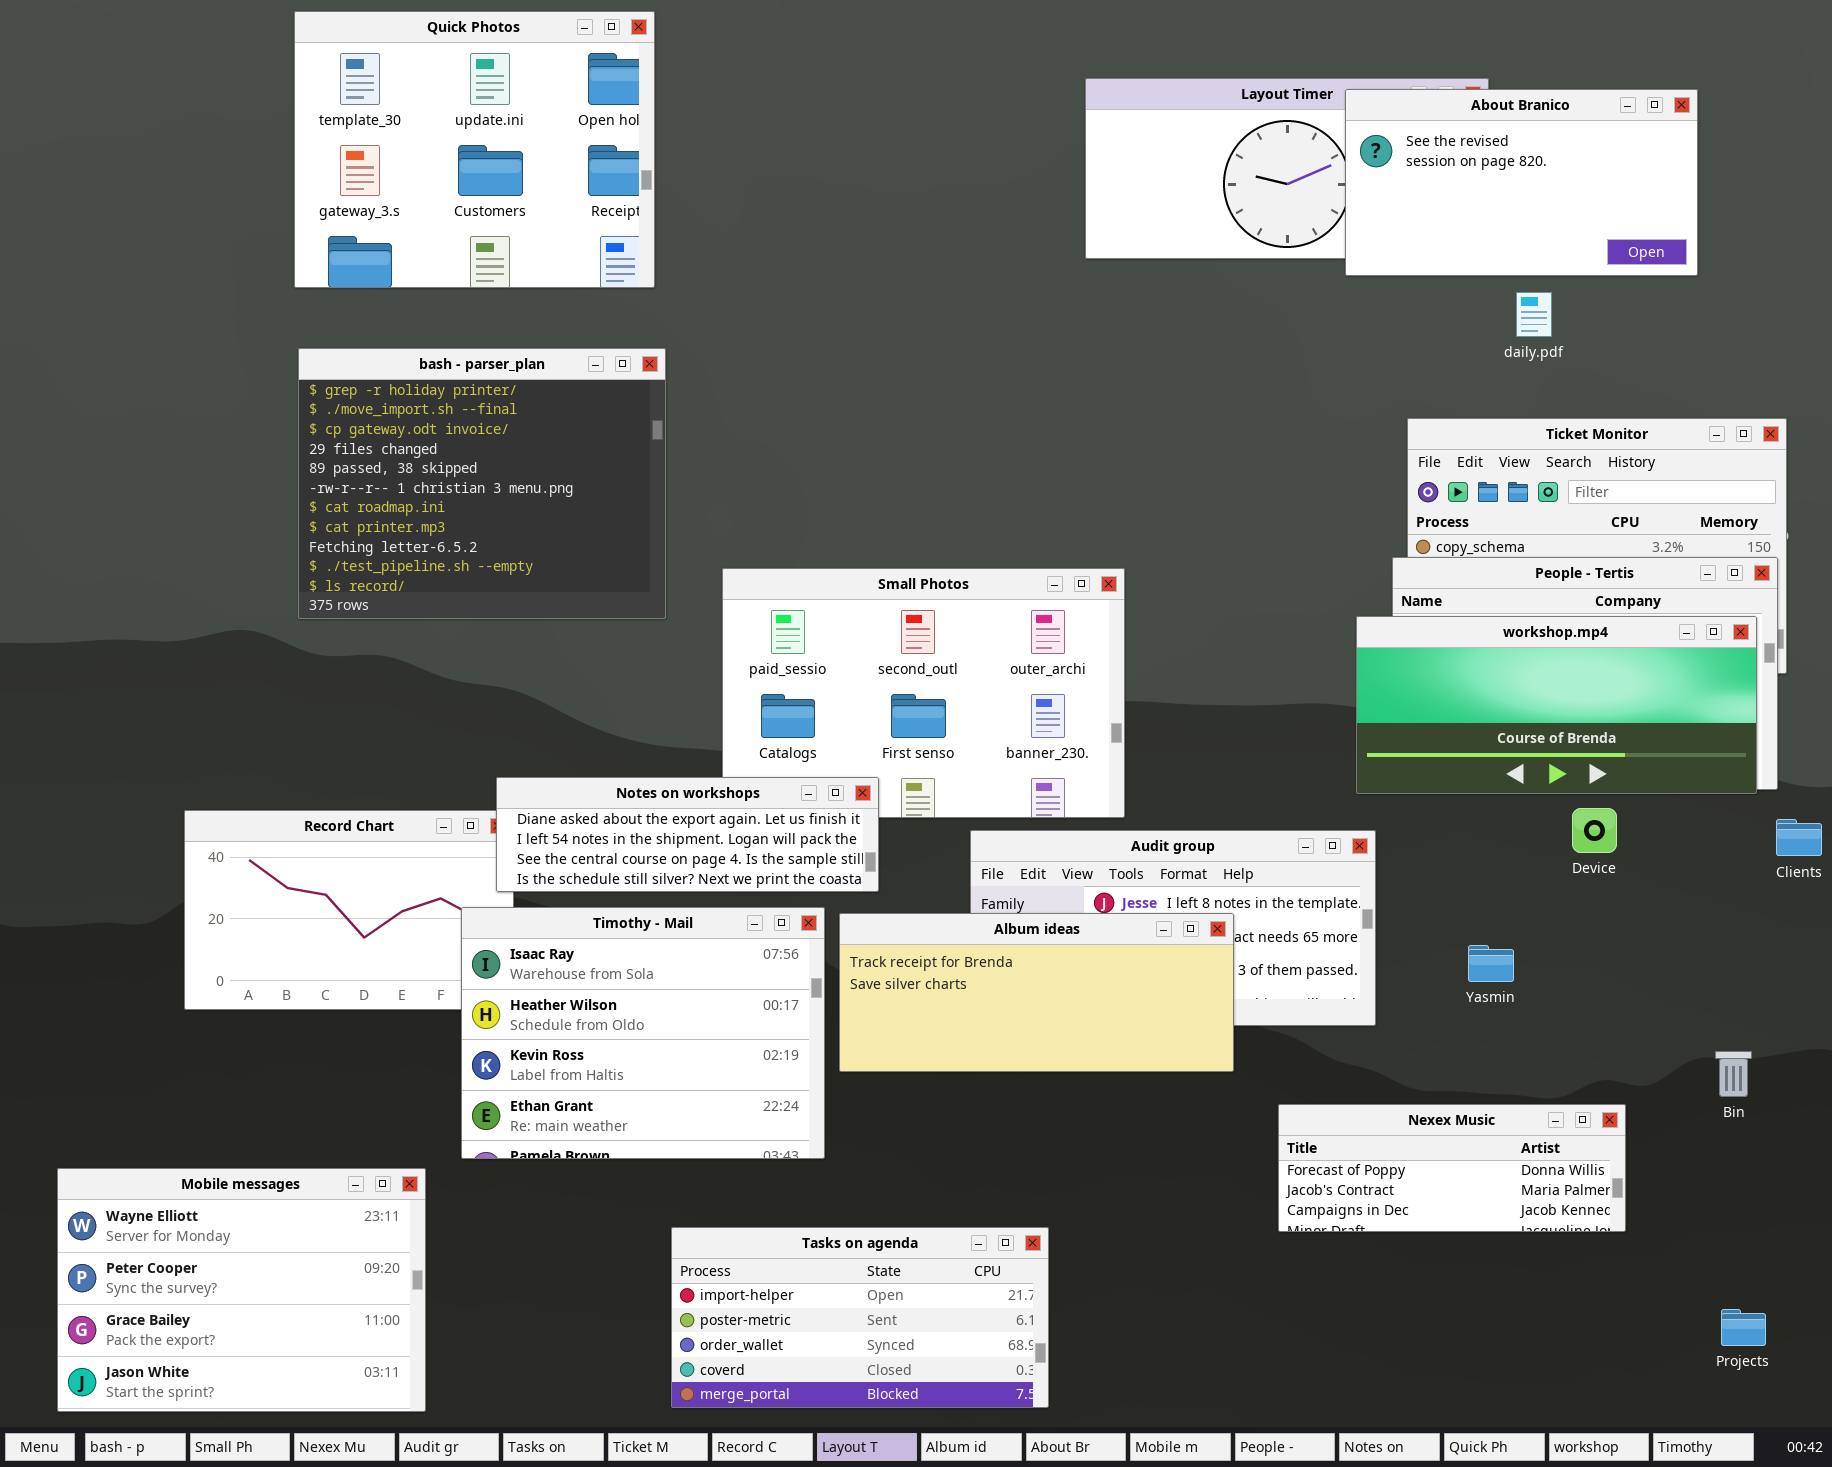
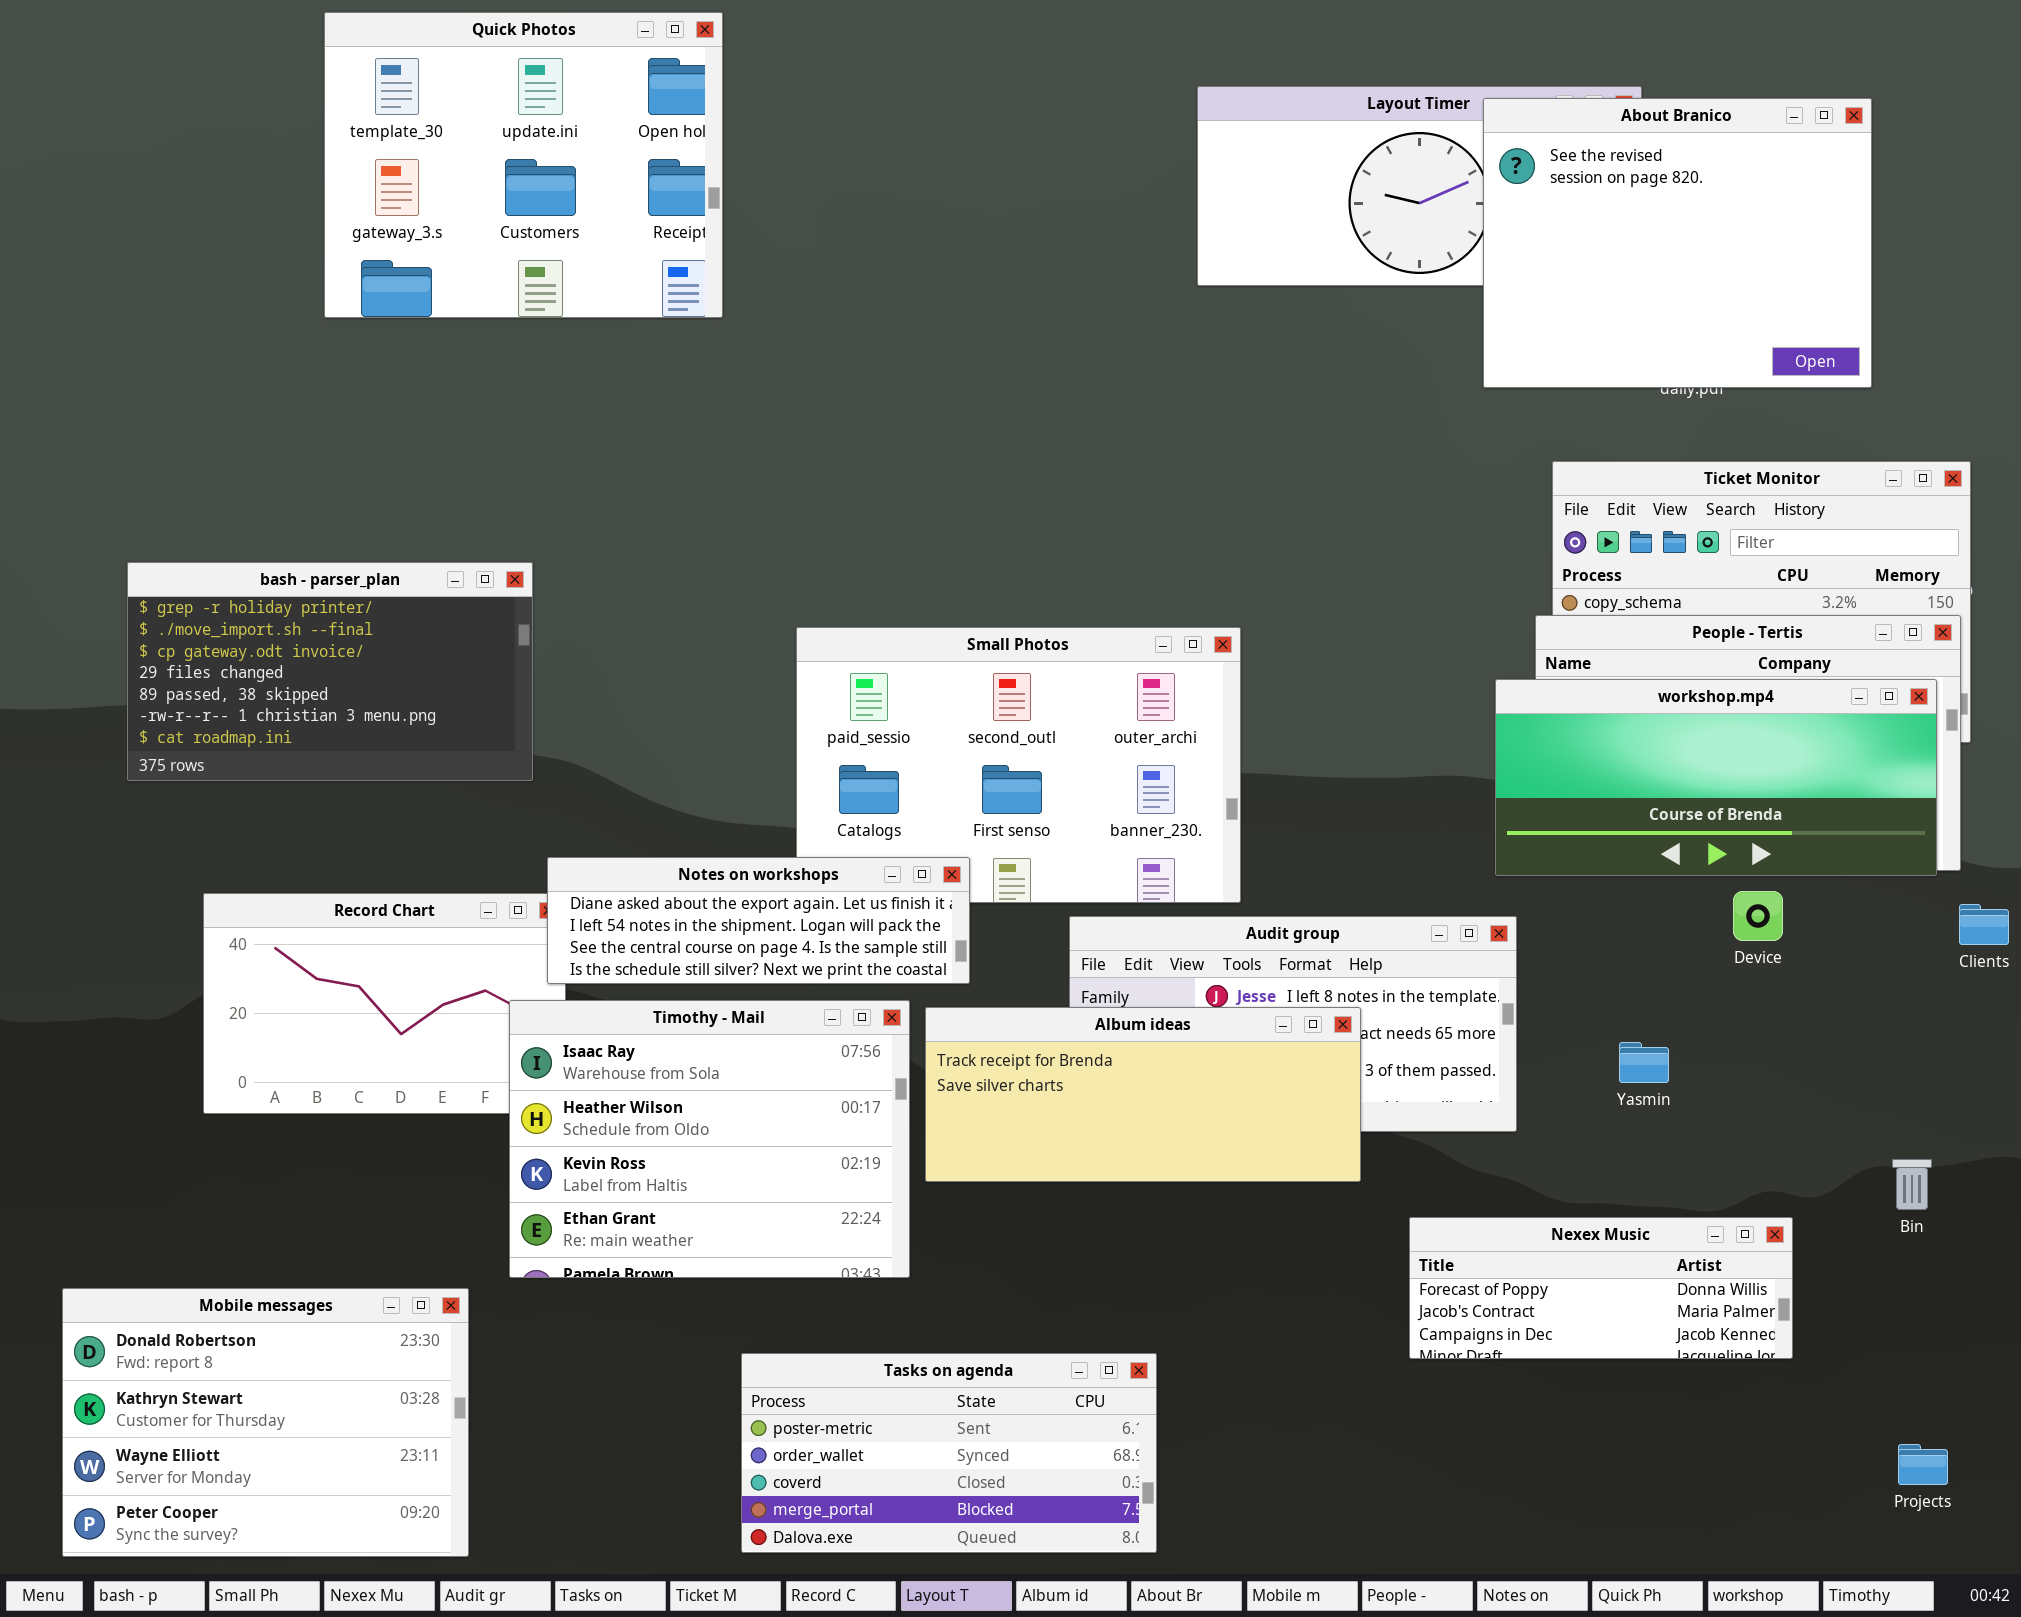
About Branico: [1345,89,1698,276] -> [1483,98,1872,388], resized
bash - parser_plan: [298,348,666,619] -> [127,562,533,781], moved, resized
Mobile messages: [57,1168,426,1412] -> [62,1288,469,1557], scrolled up 2 rows
Tasks on agenda: [671,1227,1049,1408] -> [741,1353,1157,1553], scrolled down 1 row

